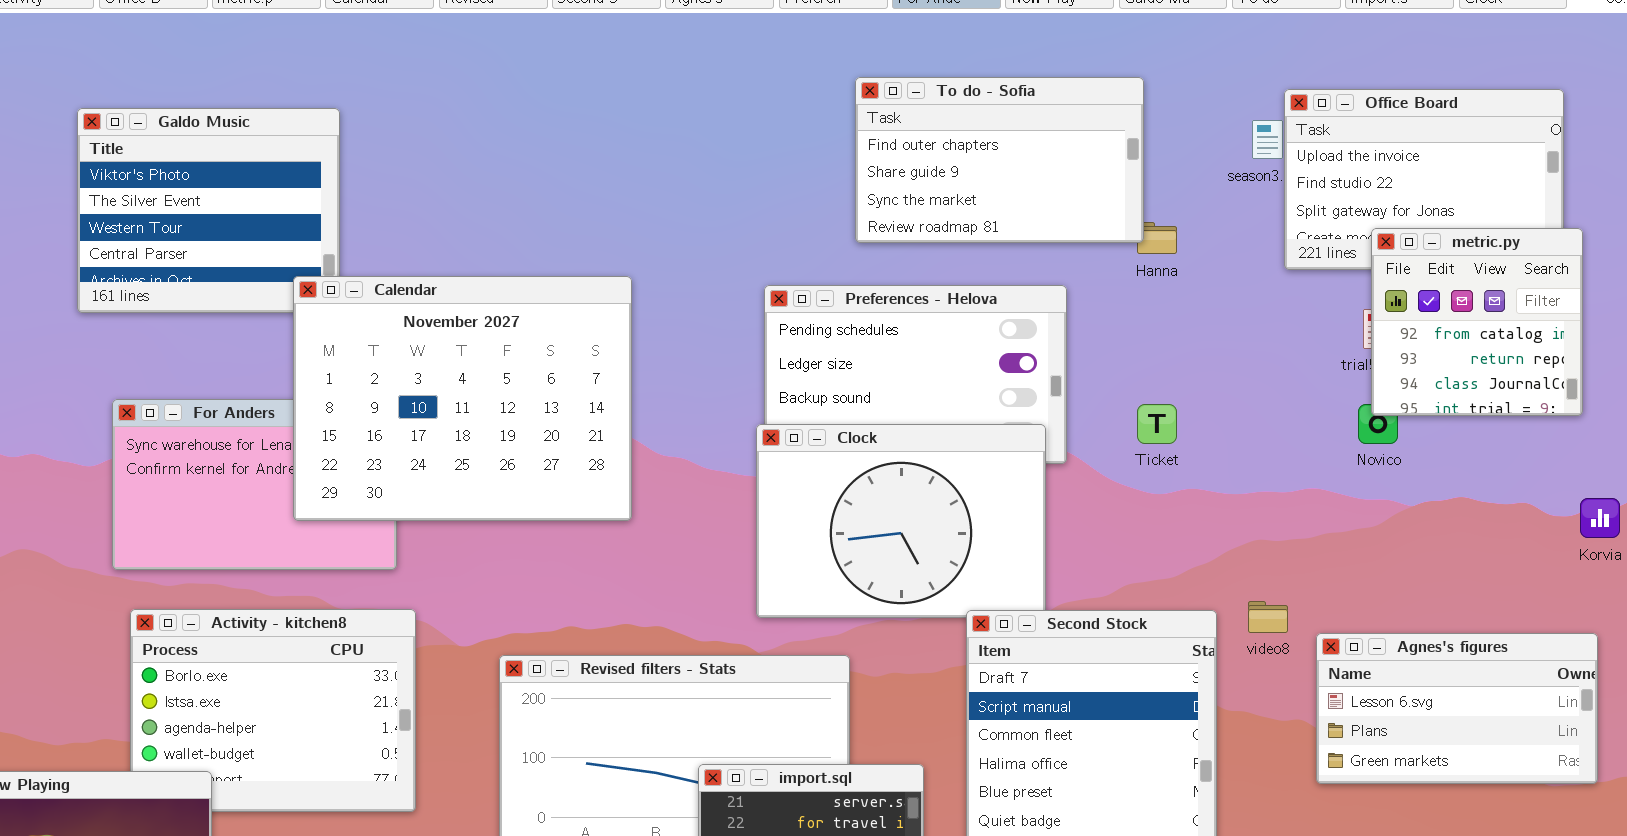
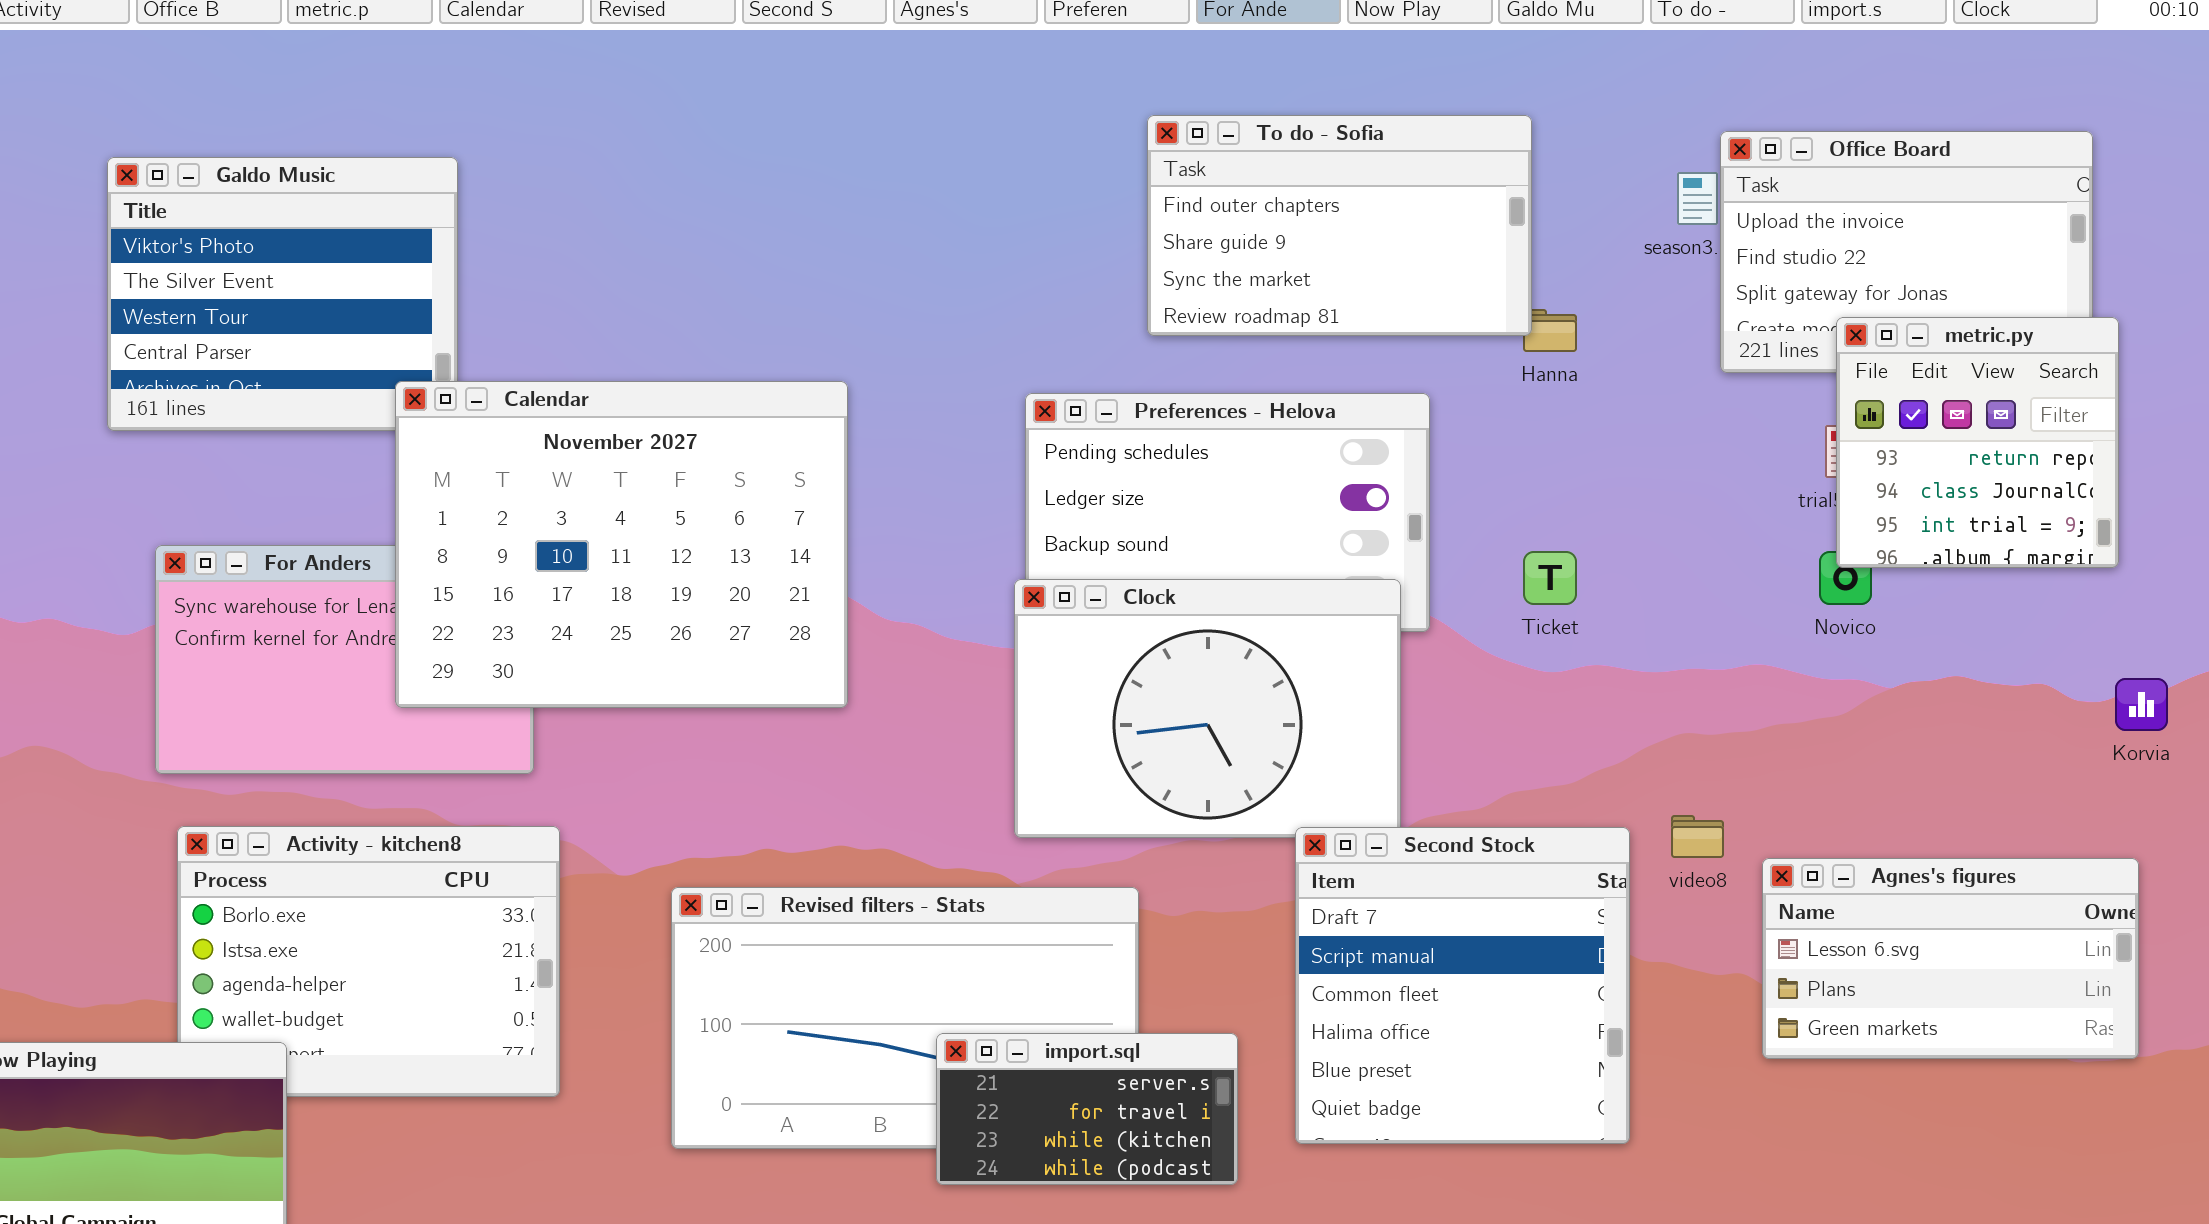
metric.py: [1371,228,1583,416] -> [1836,317,2119,568], scrolled down 1 row

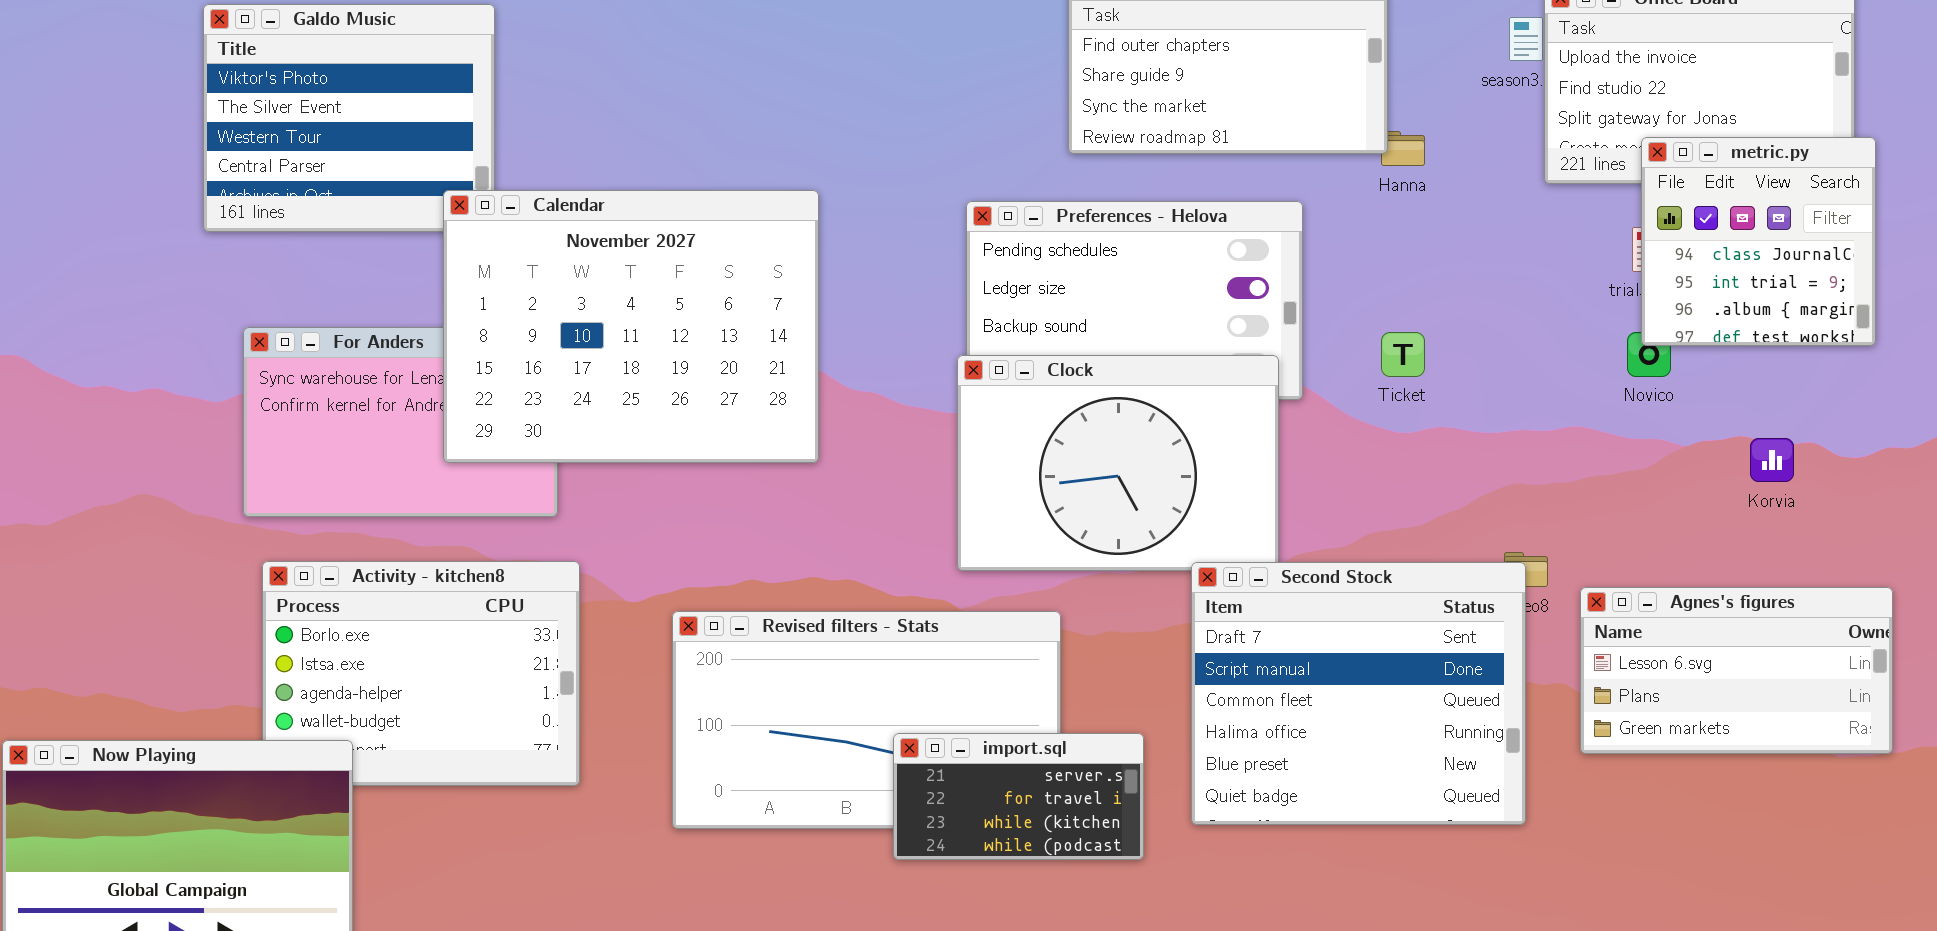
metric.py: [1836,317,2119,568] -> [1641,137,1876,346], scrolled down 1 row
Korvia: [2115,678,2168,731] -> [1750,438,1794,482], moved
Second Stock: [1295,827,1630,1144] -> [1191,562,1526,825], resized

